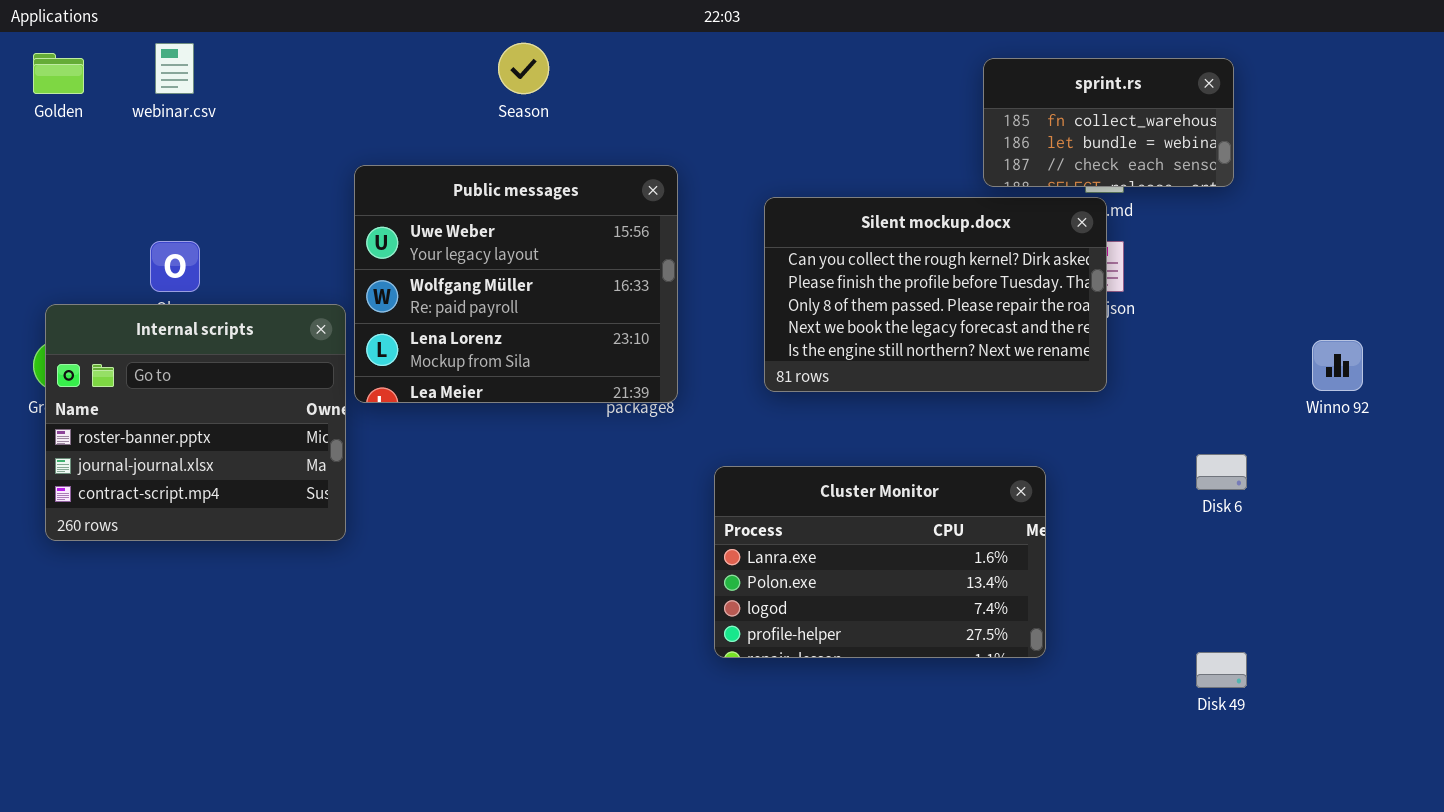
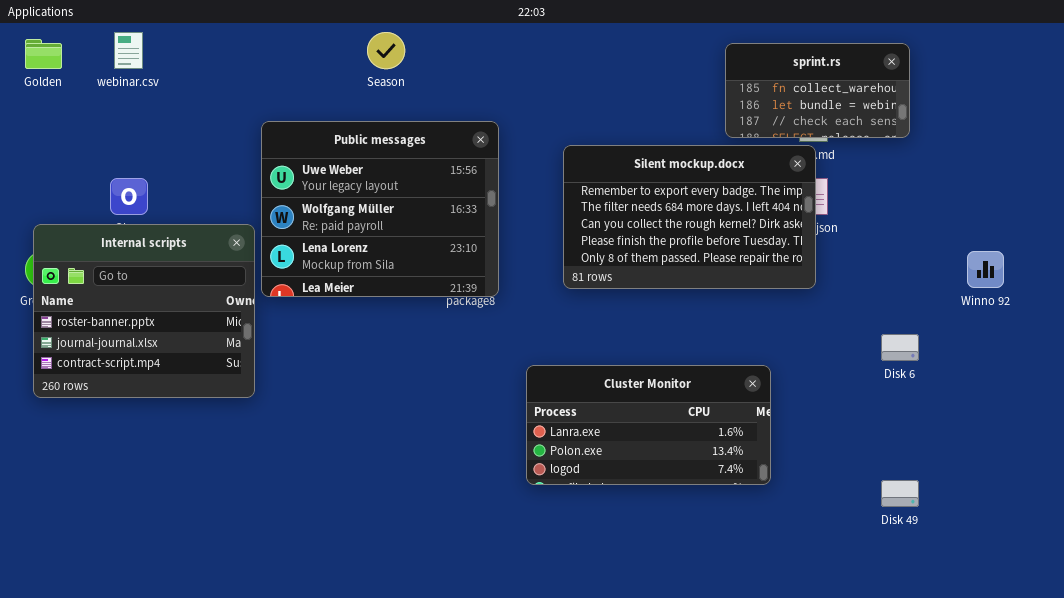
Silent mockup.docx: [764,197,1107,392] -> [563,145,816,289], scrolled up 2 rows
Cluster Monitor: [714,466,1046,658] -> [526,365,771,485], resized

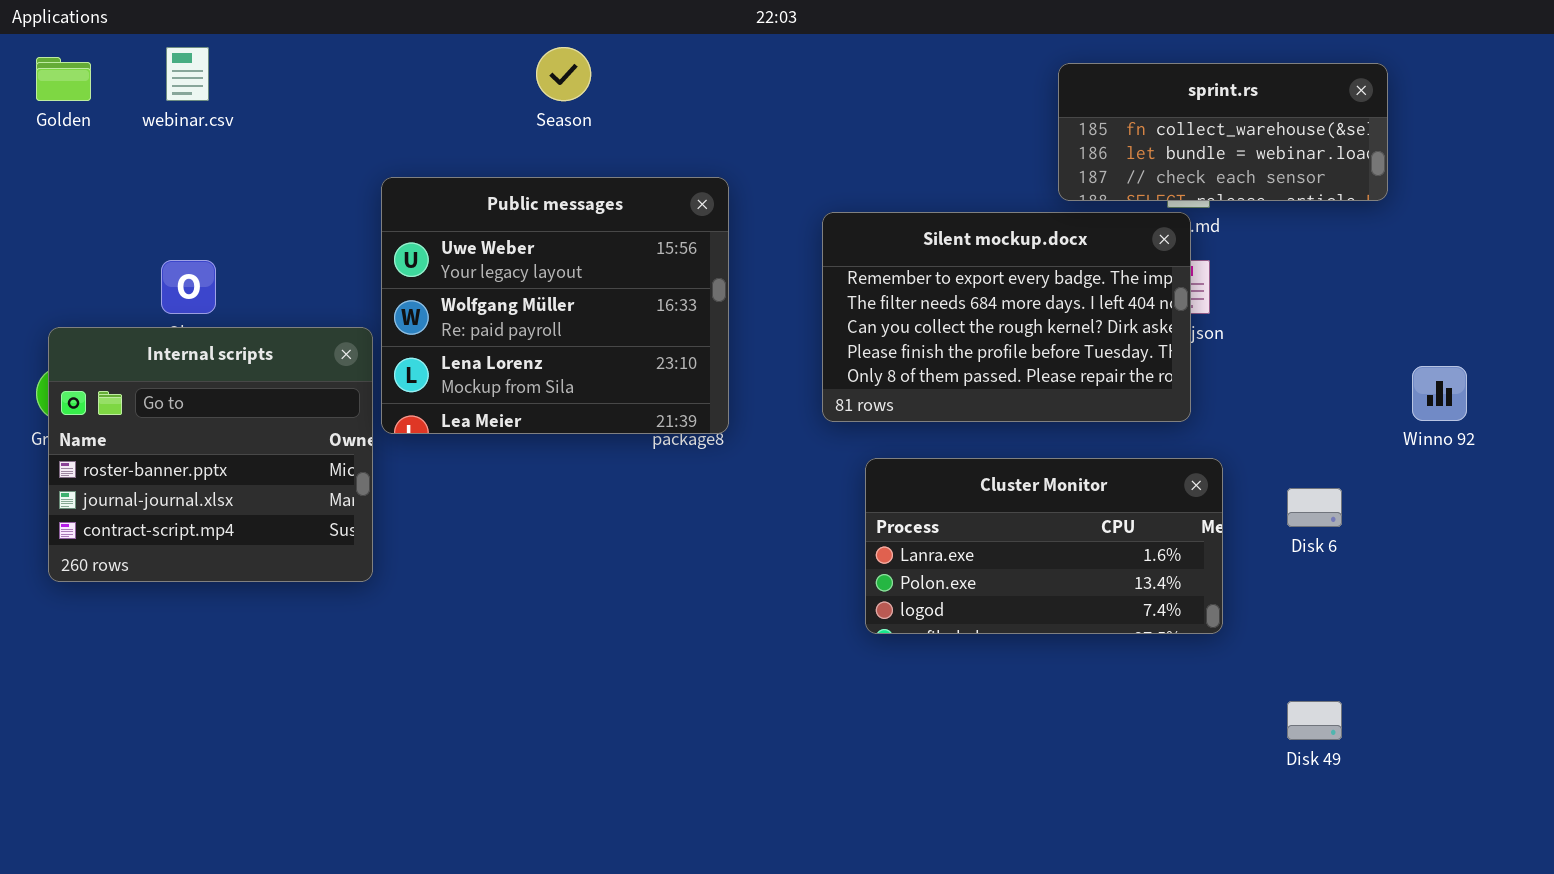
sprint.rs: [725,43,910,138] -> [1058,63,1388,201], resized
Cluster Monitor: [526,365,771,485] -> [865,458,1223,634], moved

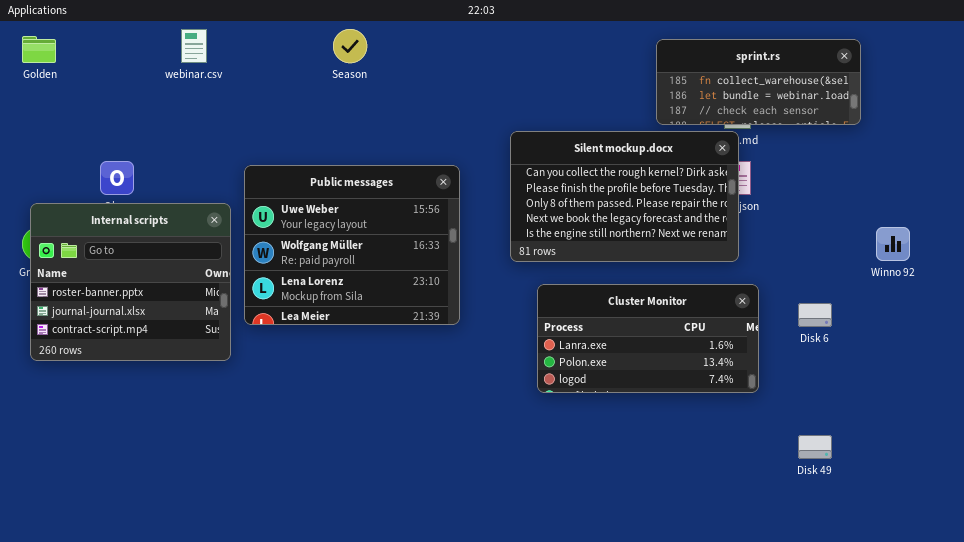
webinar.csv: [166,47,209,101] -> [181,29,207,63], moved
Public messages: [381,177,729,434] -> [244,165,460,325], moved
Silent mockup.docx: [822,212,1191,422] -> [510,131,739,262], scrolled down 2 rows

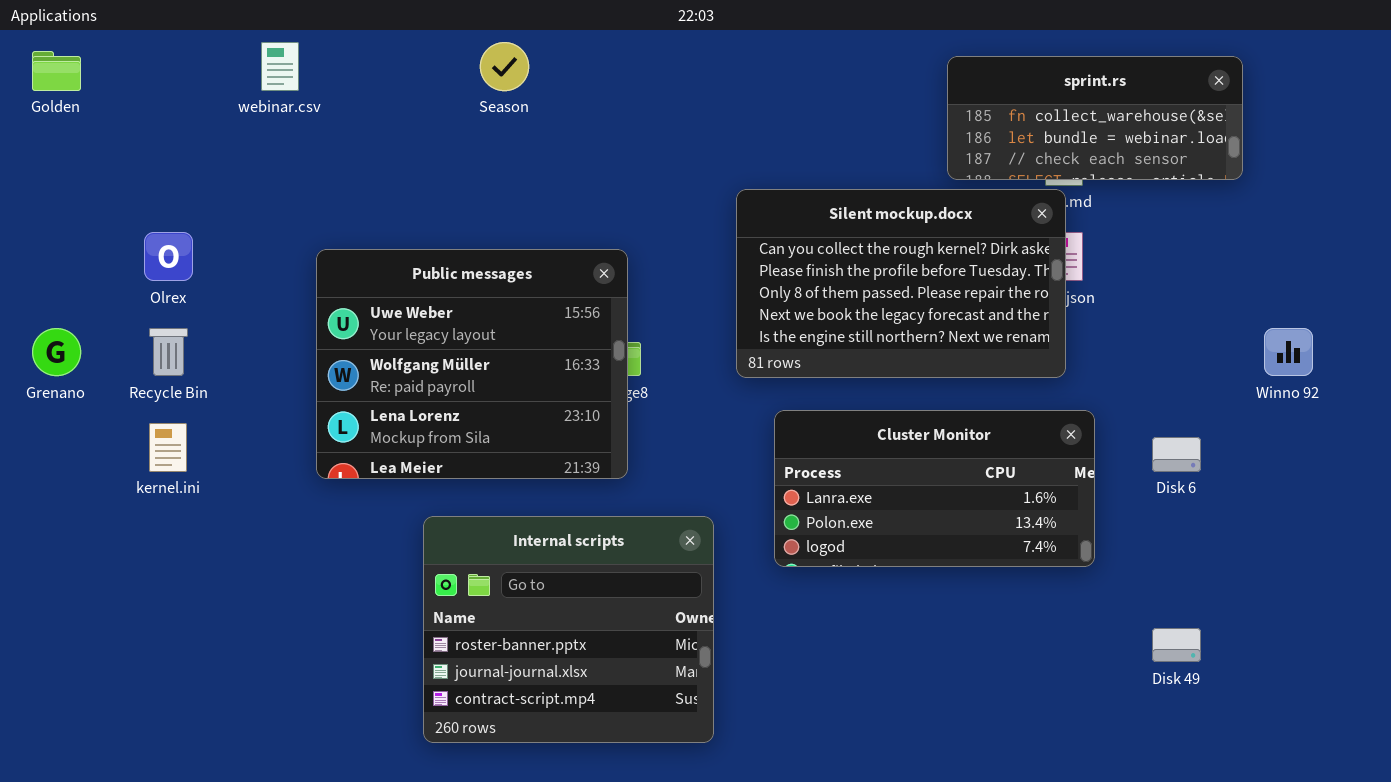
Public messages: [244,165,460,325] -> [316,249,628,479], moved
Internal scripts: [30,203,231,361] -> [423,516,714,743], moved

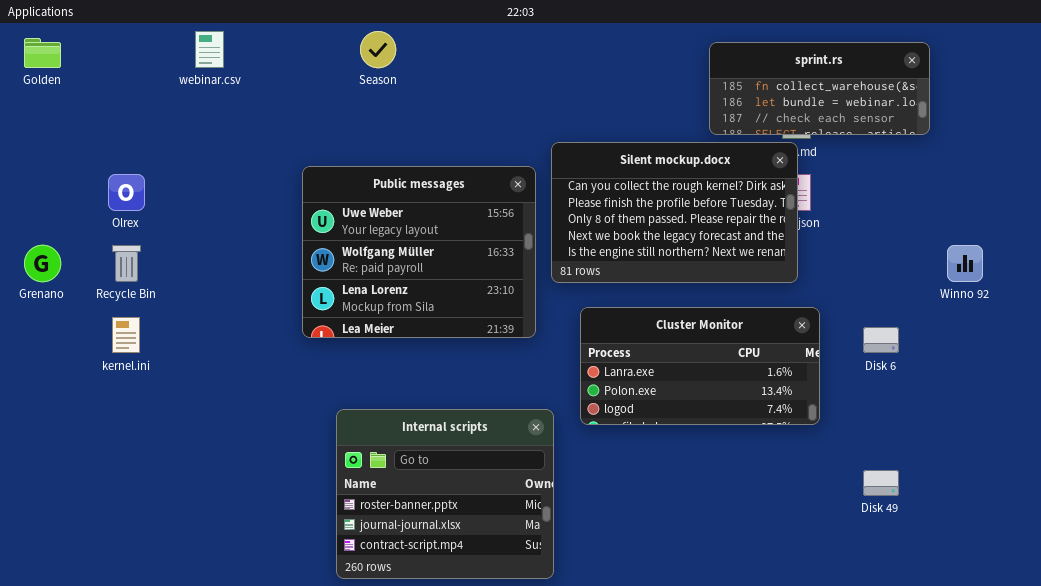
Public messages: [316,249,628,479] -> [302,166,536,338], moved
Internal scripts: [423,516,714,743] -> [336,409,554,579], moved

